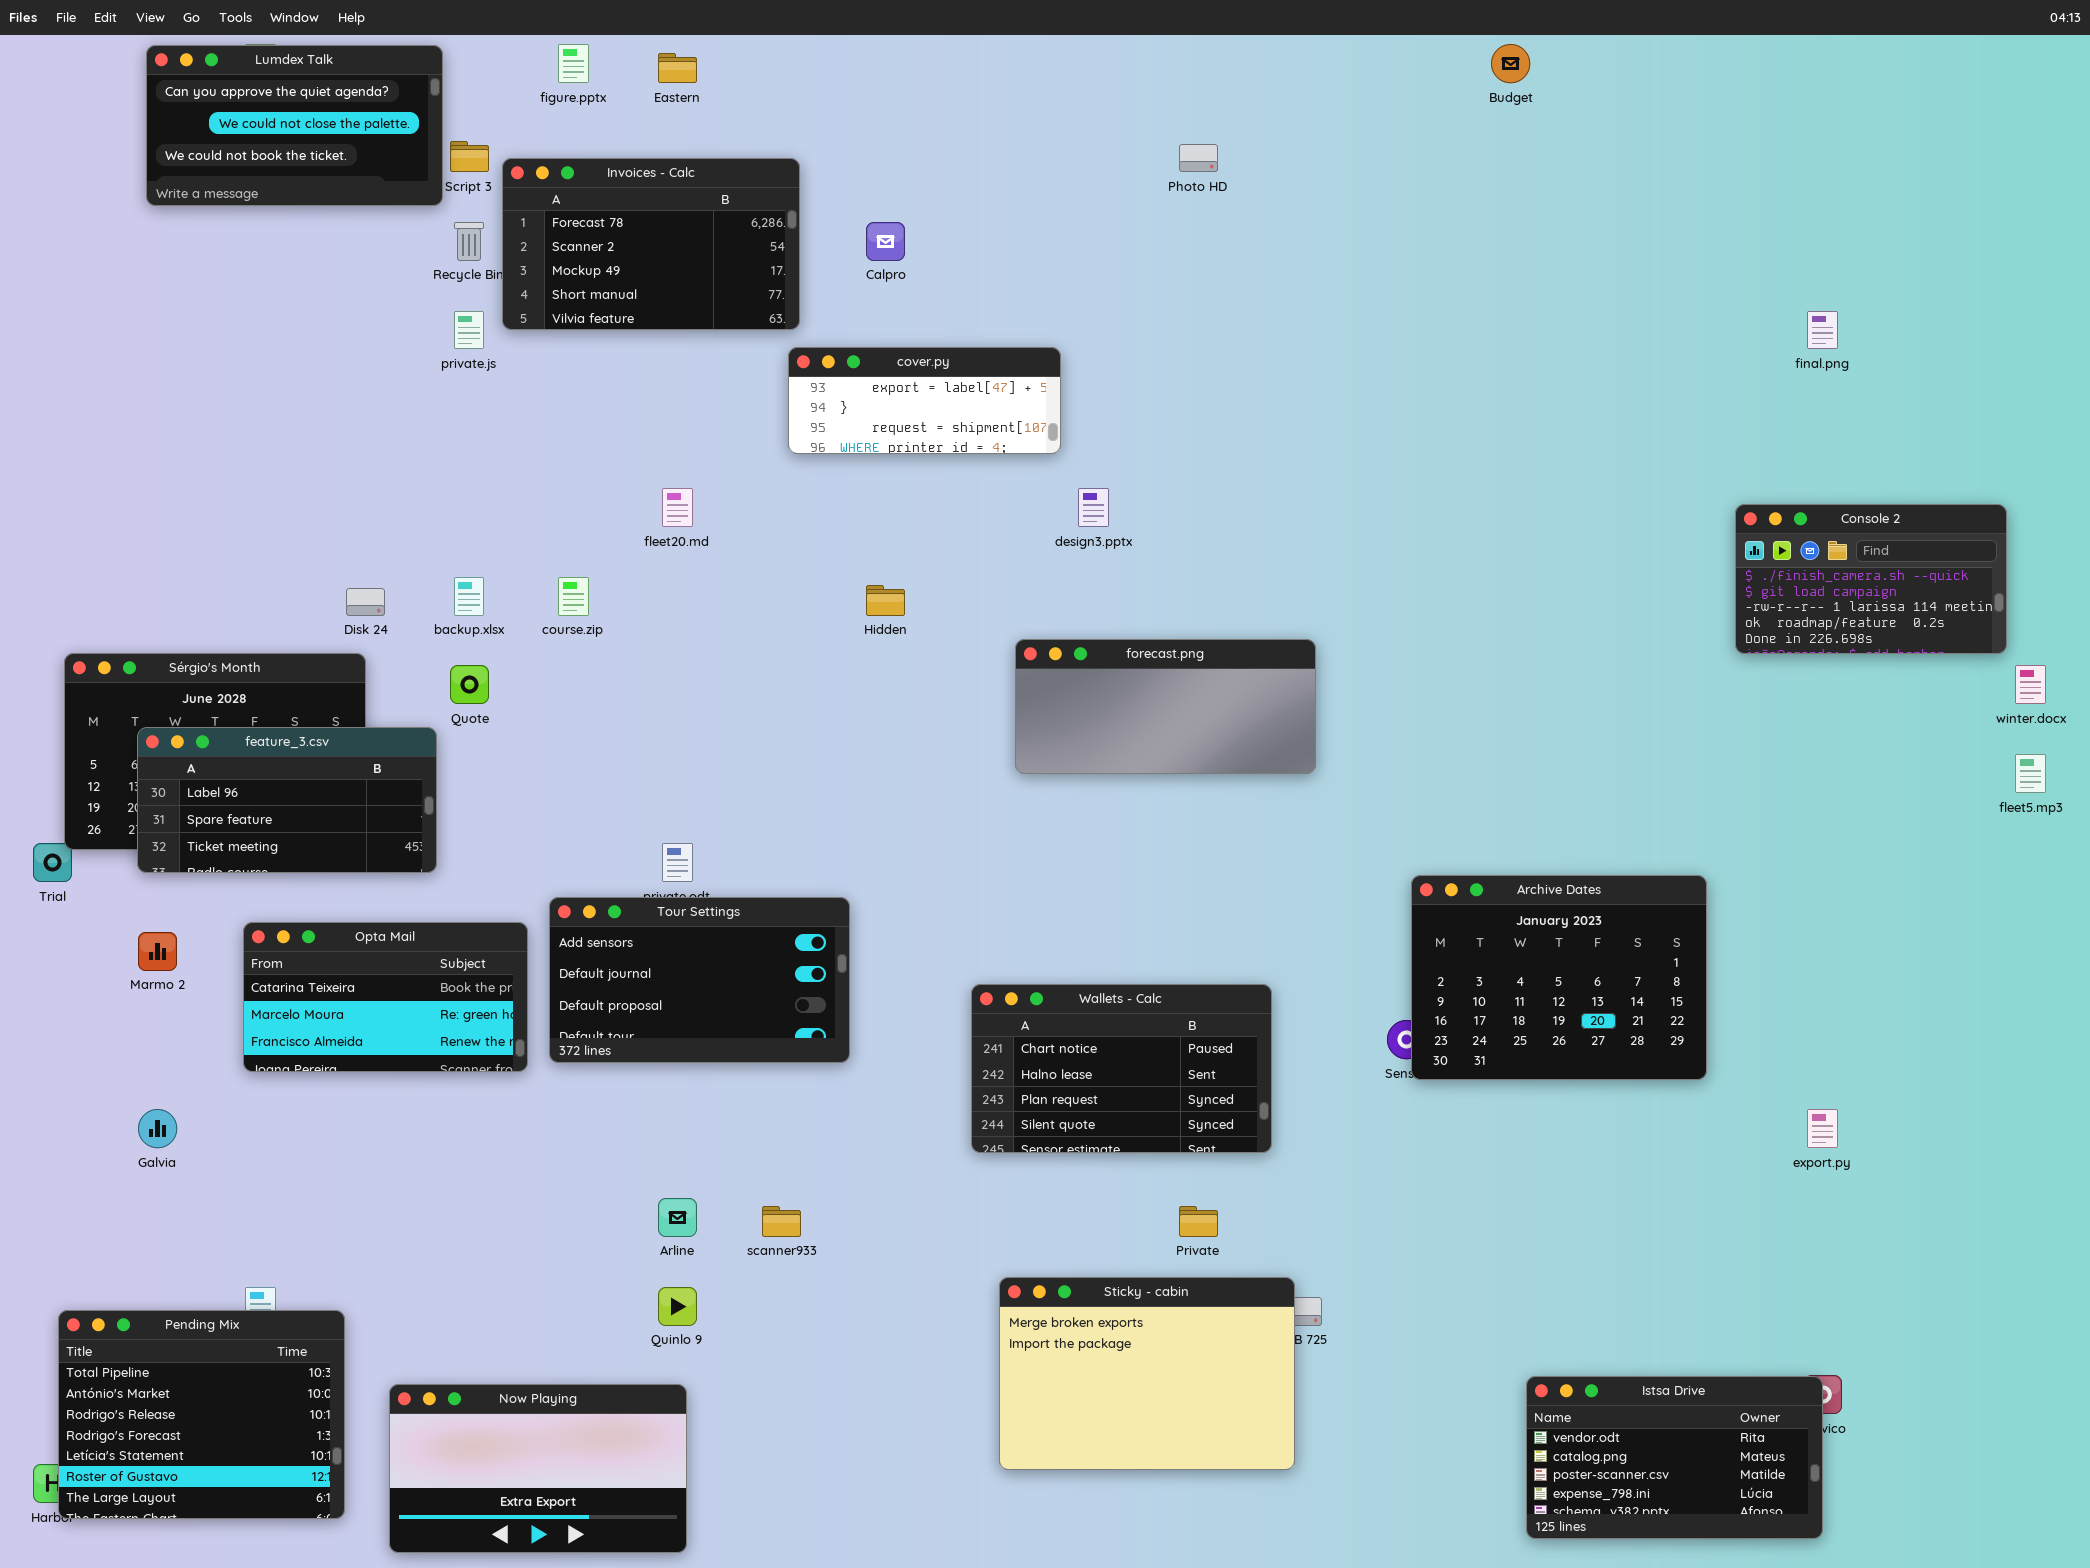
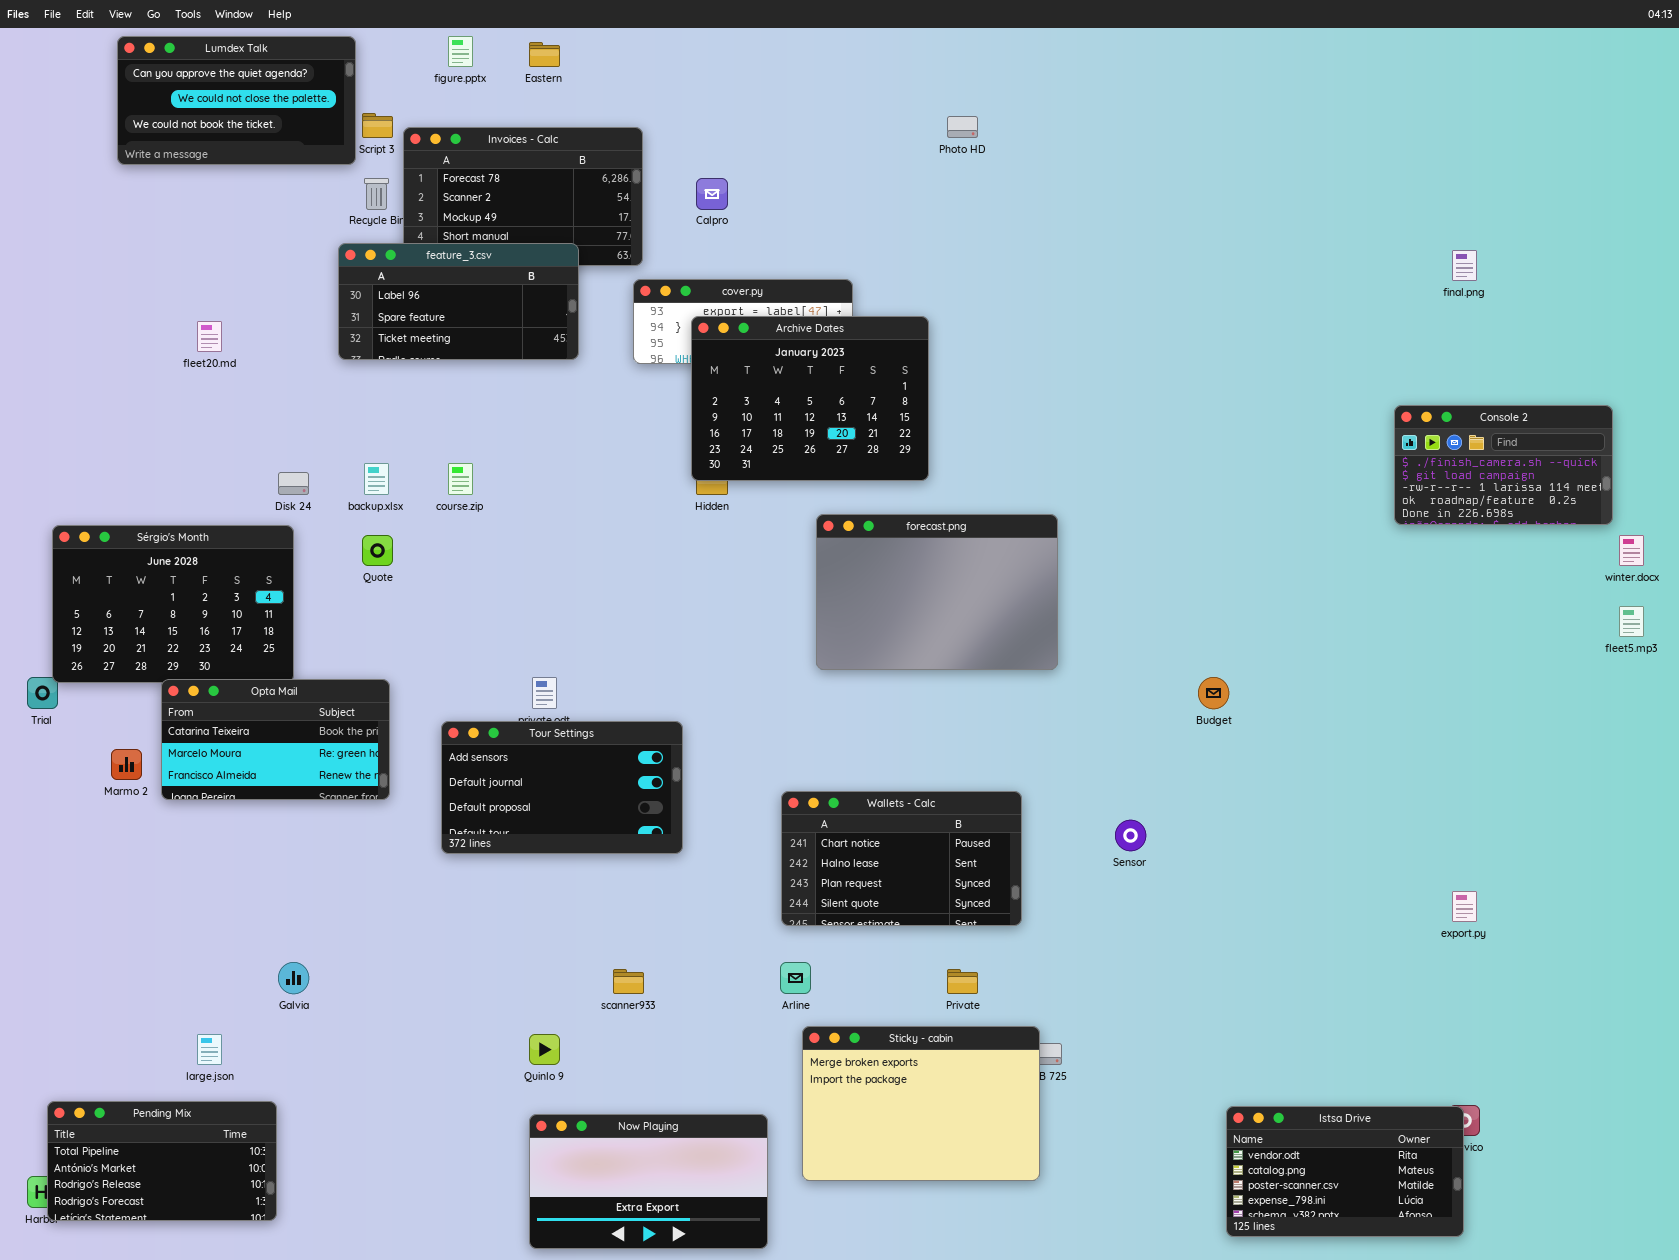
Budget: [1491,44,1530,83] -> [1198,677,1229,709], moved
fleet20.md: [662,488,693,527] -> [197,321,222,352], moved
forecast.png: [1015,639,1316,774] -> [816,514,1058,670], resized
feature_3.csv: [137,727,437,873] -> [338,243,579,360], moved
Archive Dates: [1411,875,1707,1080] -> [691,316,929,481], moved
Opta Mail: [243,922,528,1072] -> [161,679,390,800], moved
Galvia: [138,1109,177,1148] -> [278,962,309,994], moved
Arline: [658,1198,697,1237] -> [780,962,811,994], moved
Pending Mix: [58,1310,345,1519] -> [47,1101,277,1221], resized
Now Playing: [389,1384,687,1553] -> [529,1114,768,1249], moved

